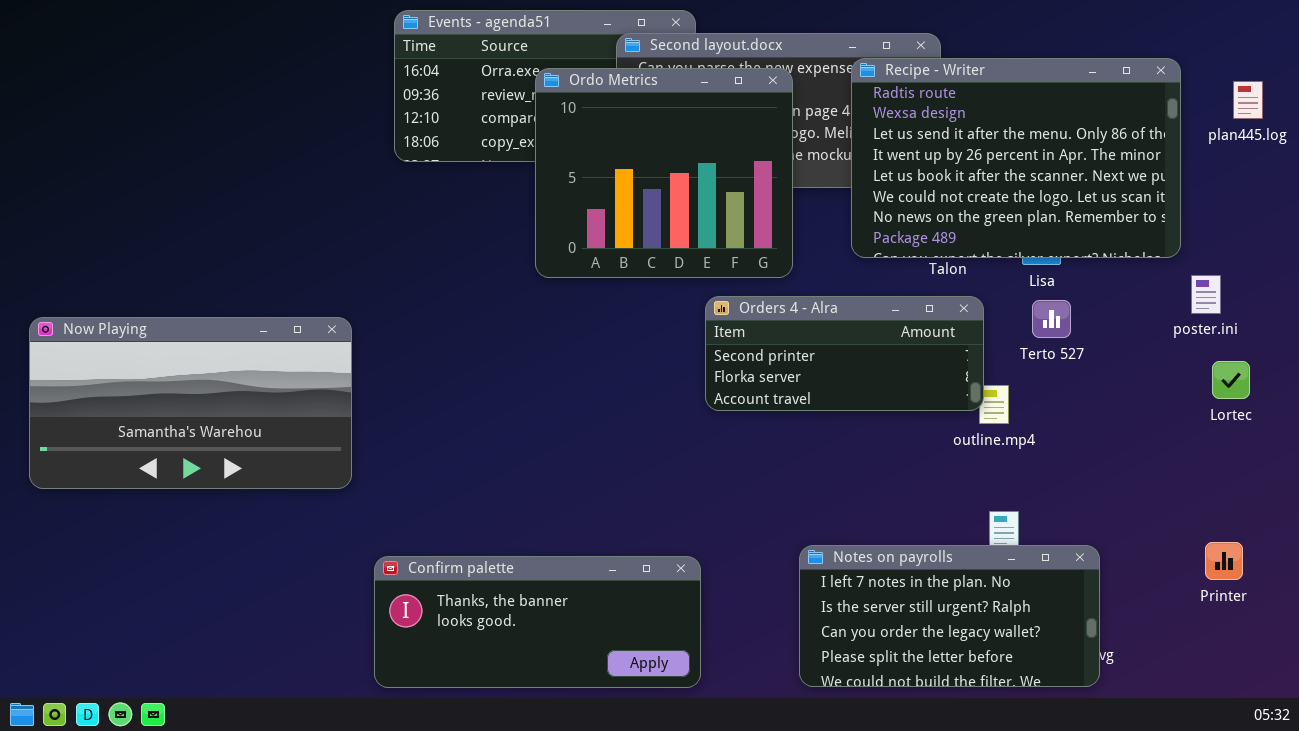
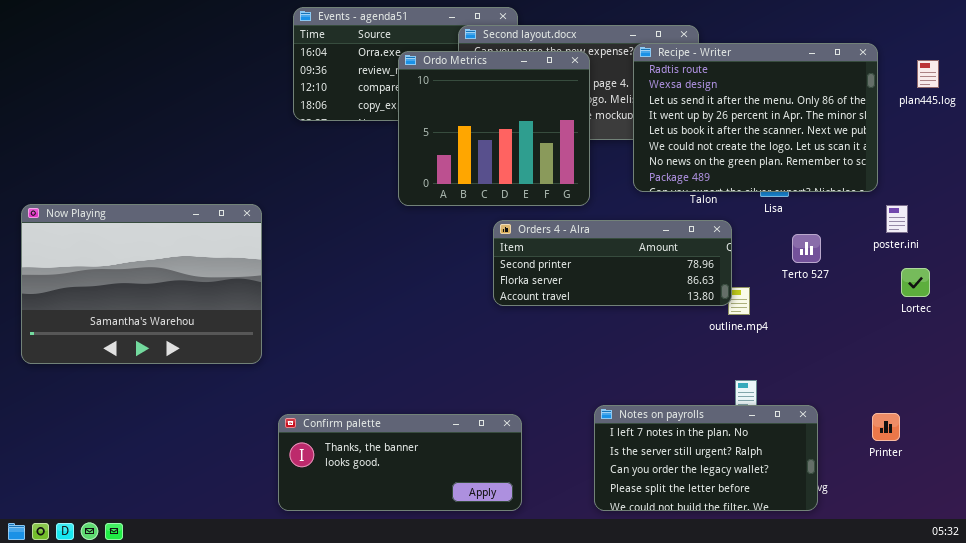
Orders 4 - Alra: [705,296,984,411] -> [493,220,732,306], resized
Terto 527: [1032,300,1071,338] -> [792,234,821,263], moved
Now Playing: [29,317,352,489] -> [21,204,262,364], resized
Printer: [1205,542,1243,580] -> [872,413,900,441], moved

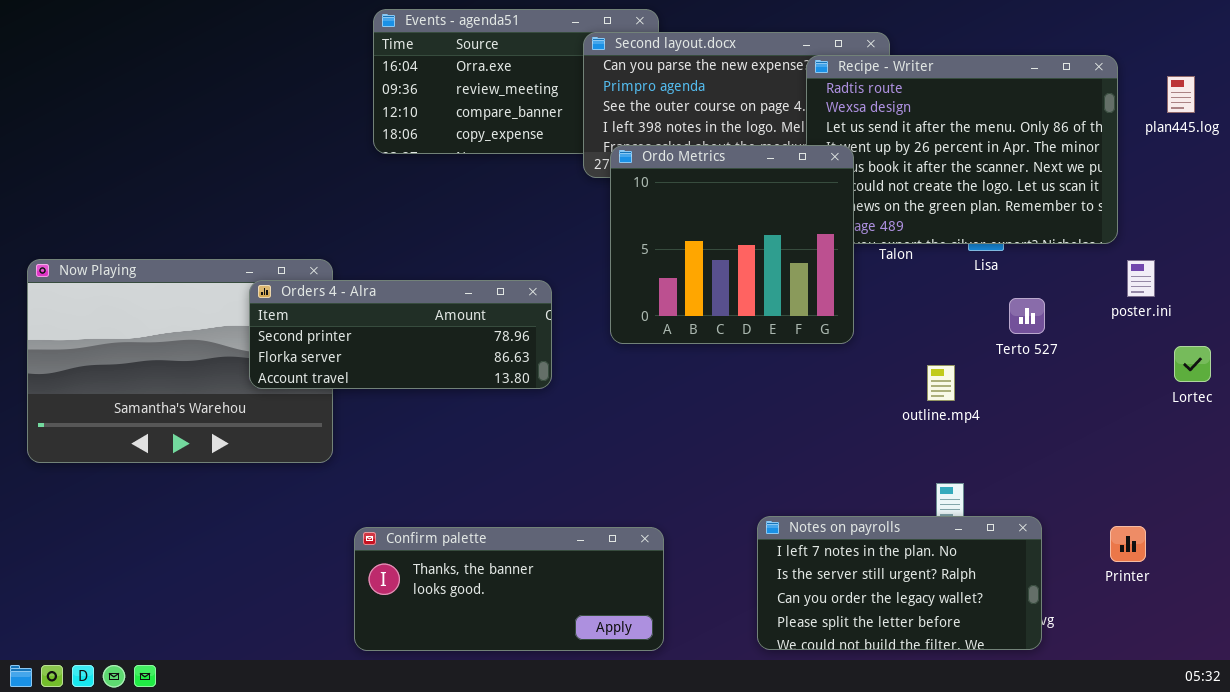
Ordo Metrics: [398,51,590,206] -> [610,145,854,344], moved
Orders 4 - Alra: [493,220,732,306] -> [249,280,552,389], moved
Lortec: [901,268,930,297] -> [1174,346,1211,382], moved

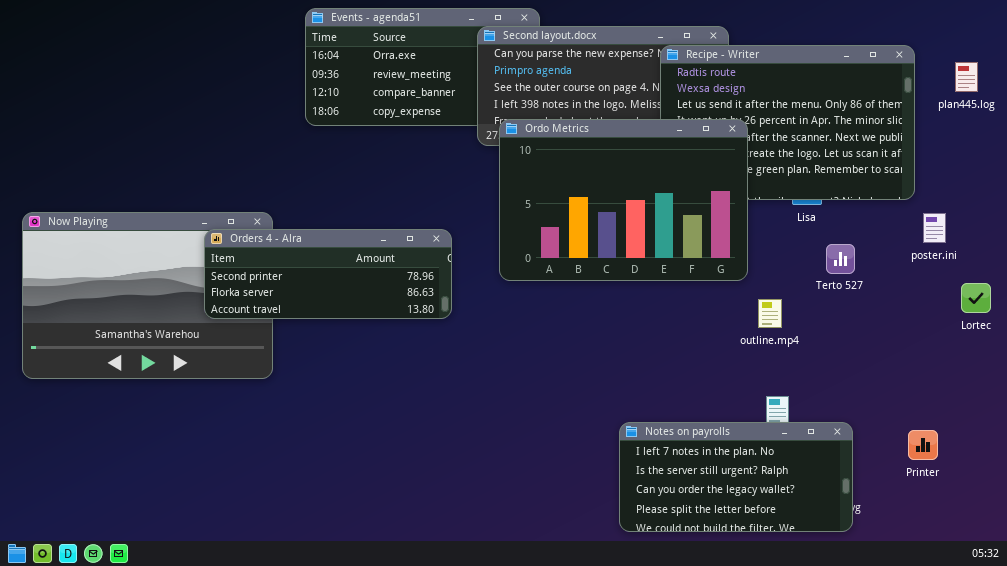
Ordo Metrics: [610,145,854,344] -> [499,119,748,281], resized
Confirm palette: [354,527,664,651] -> none, closed

